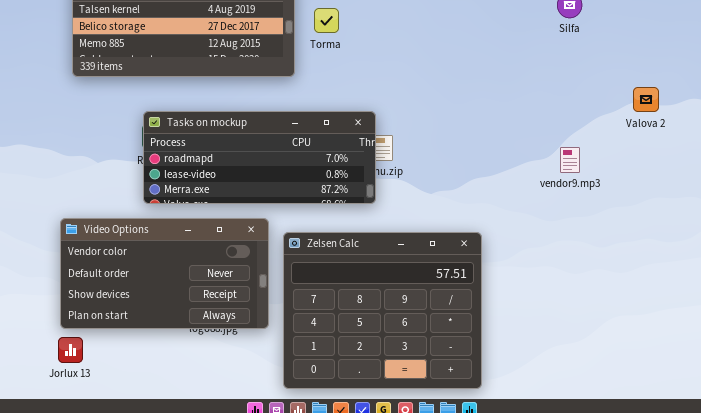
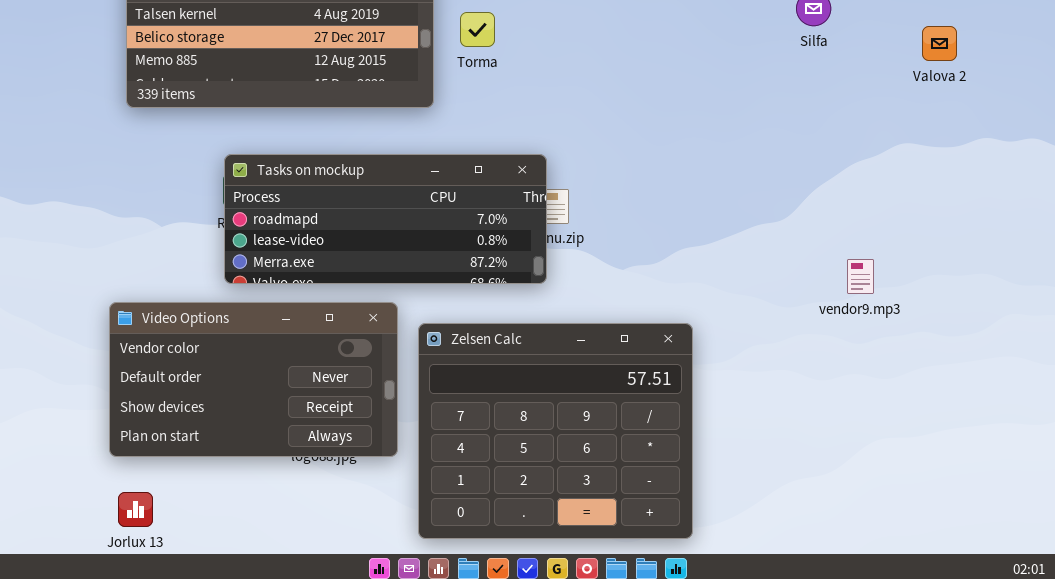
Valova 2: [633,87,659,112] -> [922,26,957,61], moved
vendor9.mp3: [560,147,580,173] -> [847,259,874,294], moved
Jorlux 13: [58,337,83,363] -> [118,492,153,527], moved

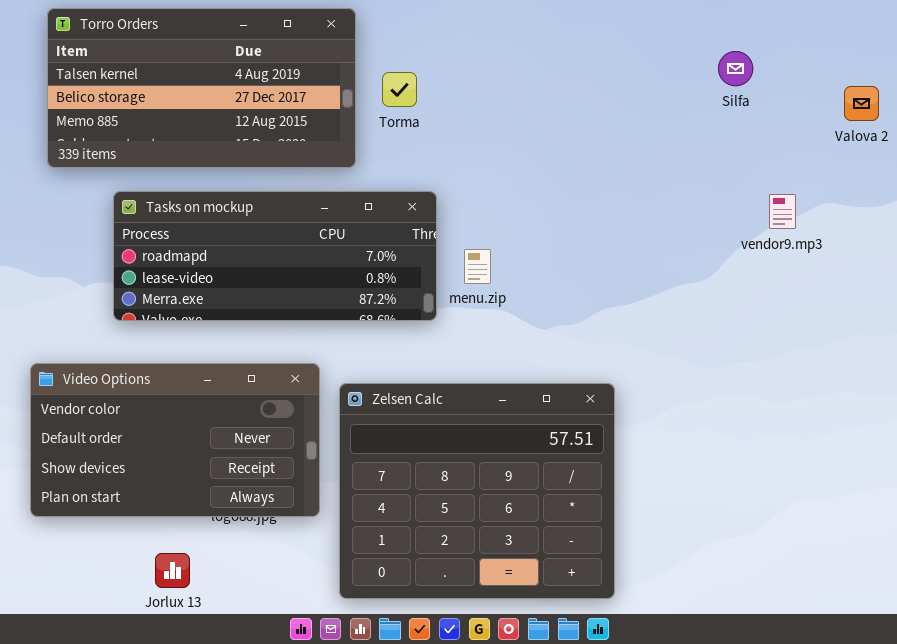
Tasks on mockup: [224,154,547,284] -> [113,191,437,321], moved
vendor9.mp3: [847,259,874,294] -> [769,194,796,229], moved
Jorlux 13: [118,492,153,527] -> [155,553,190,588], moved

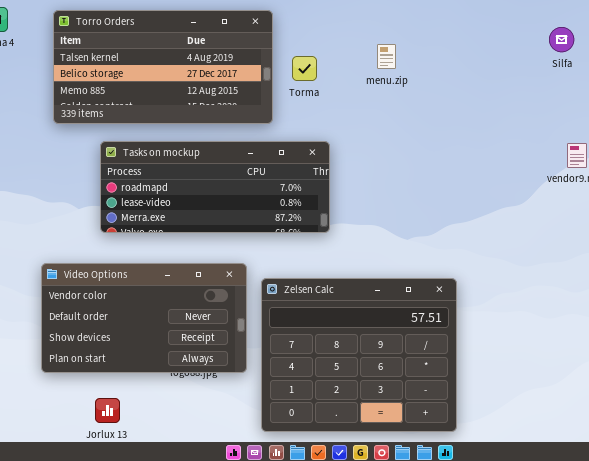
Silfa: [718,51,753,86] -> [549,27,574,52], moved
menu.zip: [464,249,491,284] -> [377,44,396,69], moved
Jorlux 13: [155,553,190,588] -> [95,398,120,423], moved

